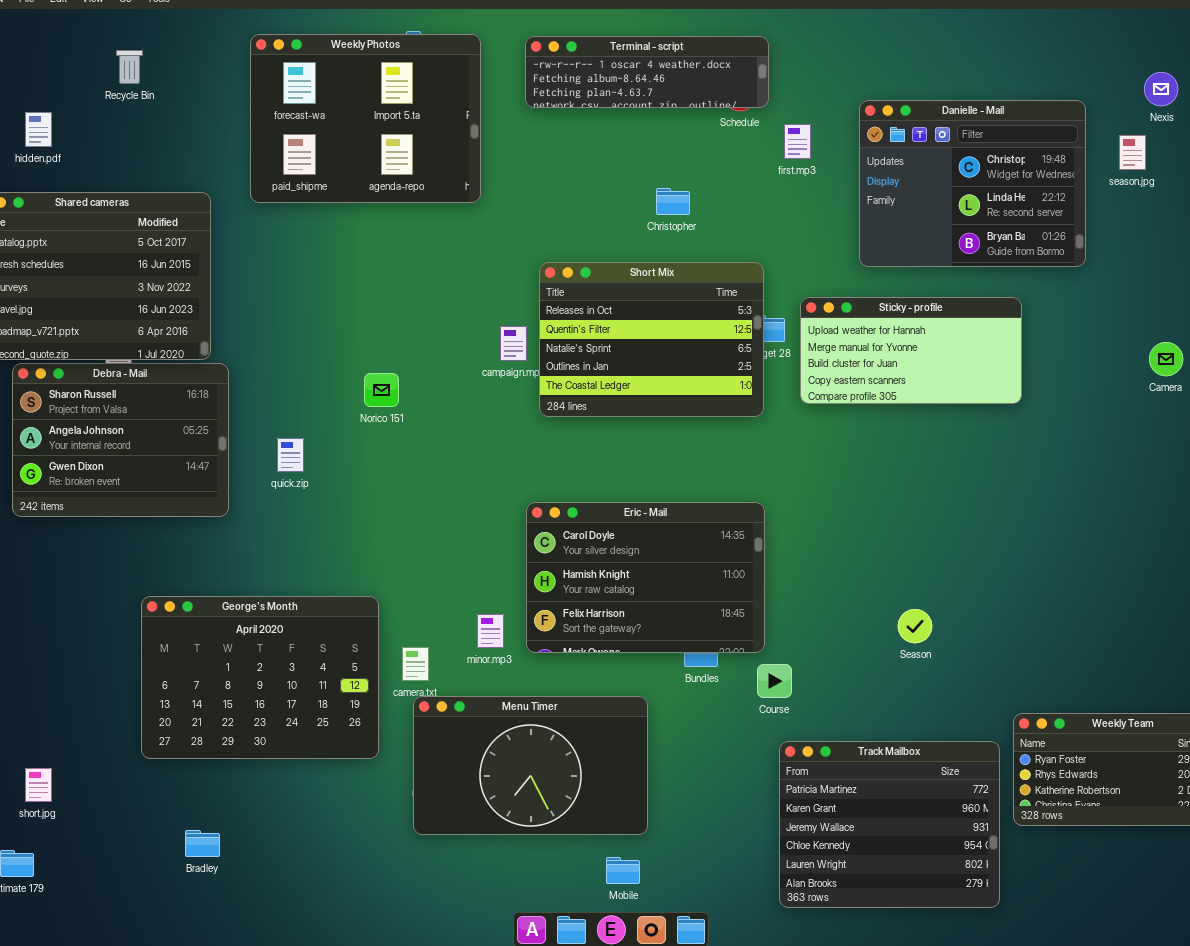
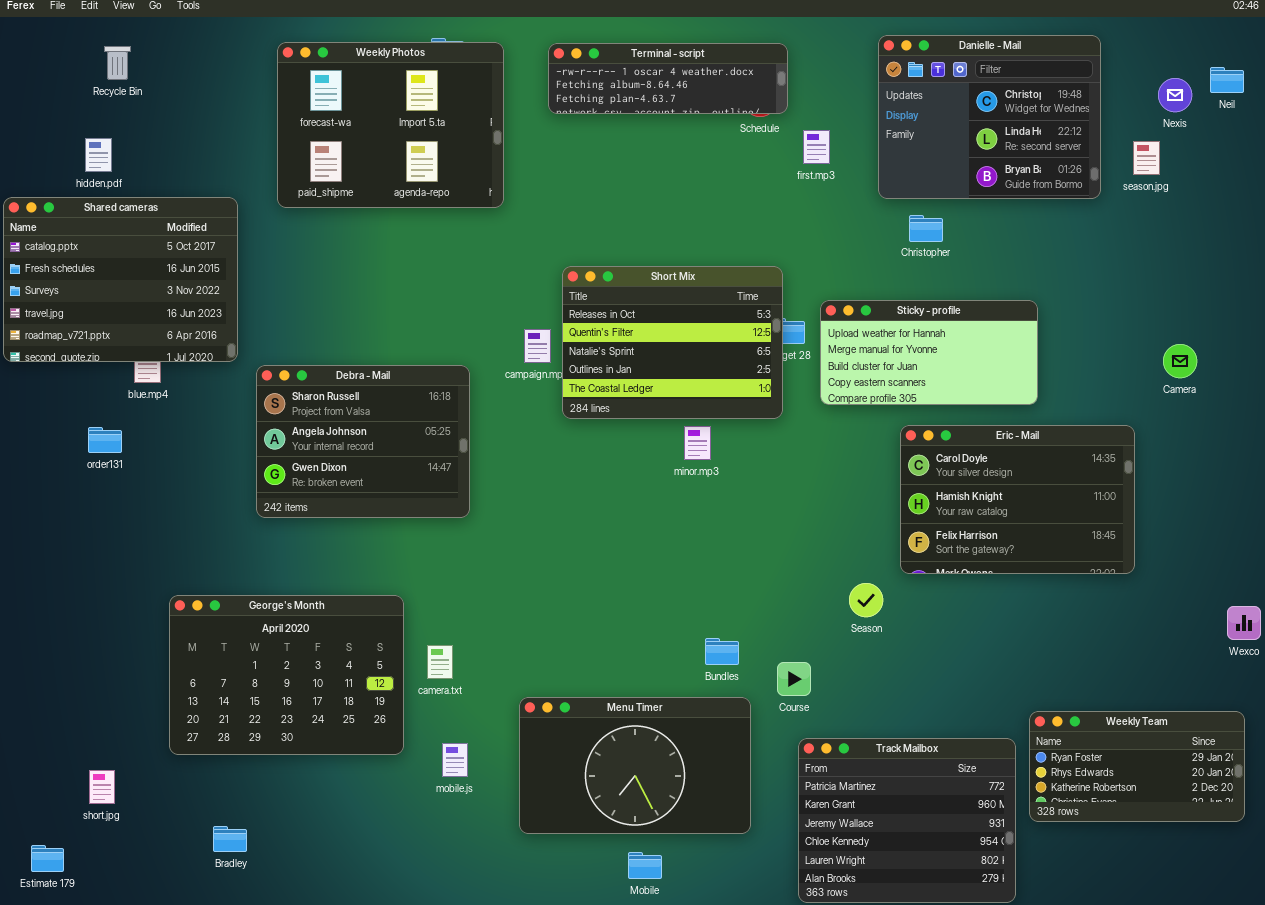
Recycle Bin: [116,50,143,84] -> [104,46,131,80], moved
Danielle - Mail: [859,100,1086,267] -> [878,35,1101,199], moved
hidden.pdf: [25,112,52,147] -> [85,138,112,172], moved
Christopher: [656,188,690,215] -> [909,215,943,242], moved
Debra - Mail: [12,363,229,517] -> [256,365,470,518], moved
Eric - Mail: [526,502,765,653] -> [900,425,1135,574], moved
Season: [898,609,932,643] -> [849,583,883,617], moved
minor.mp3: [477,614,504,648] -> [684,426,711,460], moved
Menu Timer: [413,696,648,835] -> [519,697,751,834], moved
short.jpg: [25,768,52,802] -> [89,770,115,804], moved

